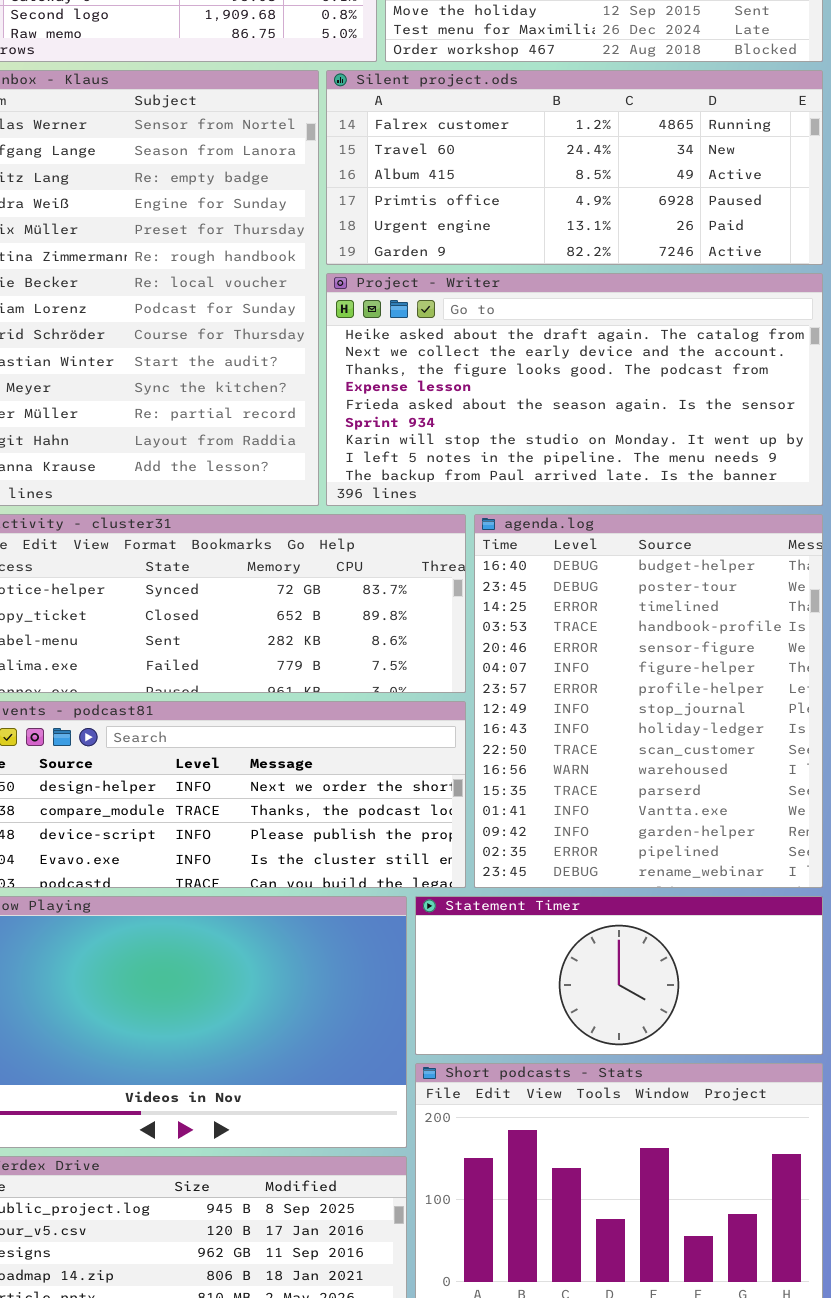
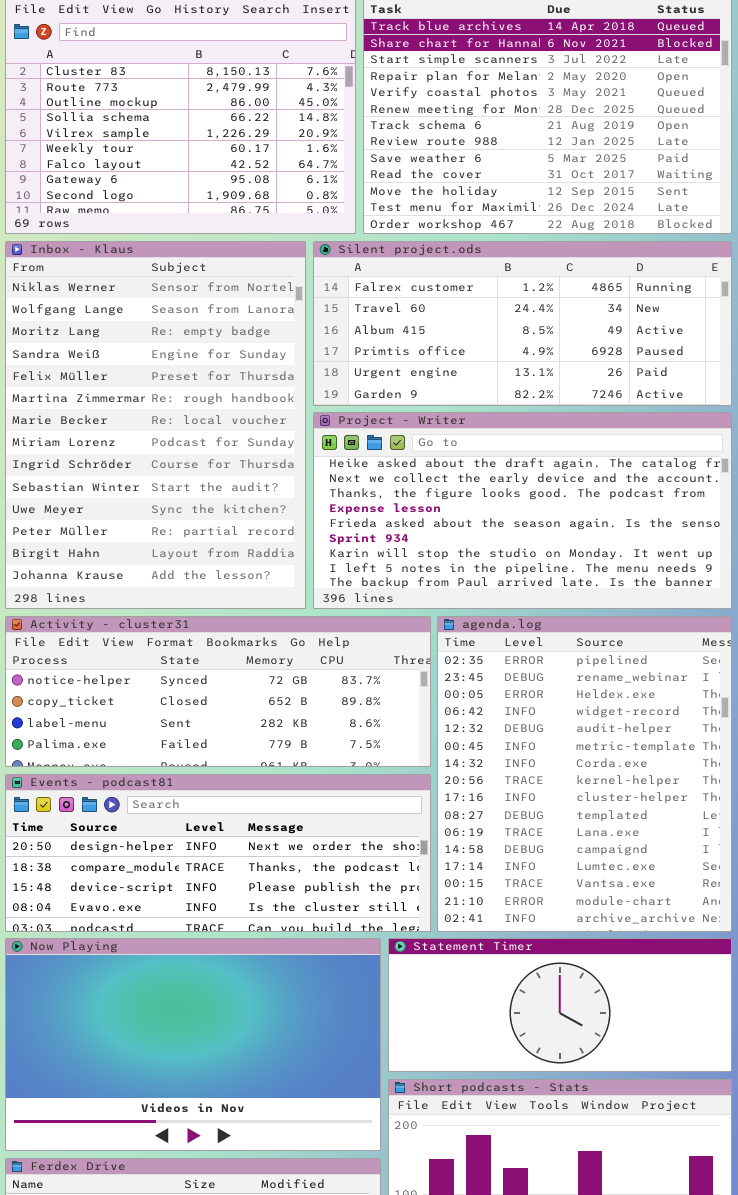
agenda.log: [474,514,823,888] -> [437,616,732,932], scrolled down 14 rows

